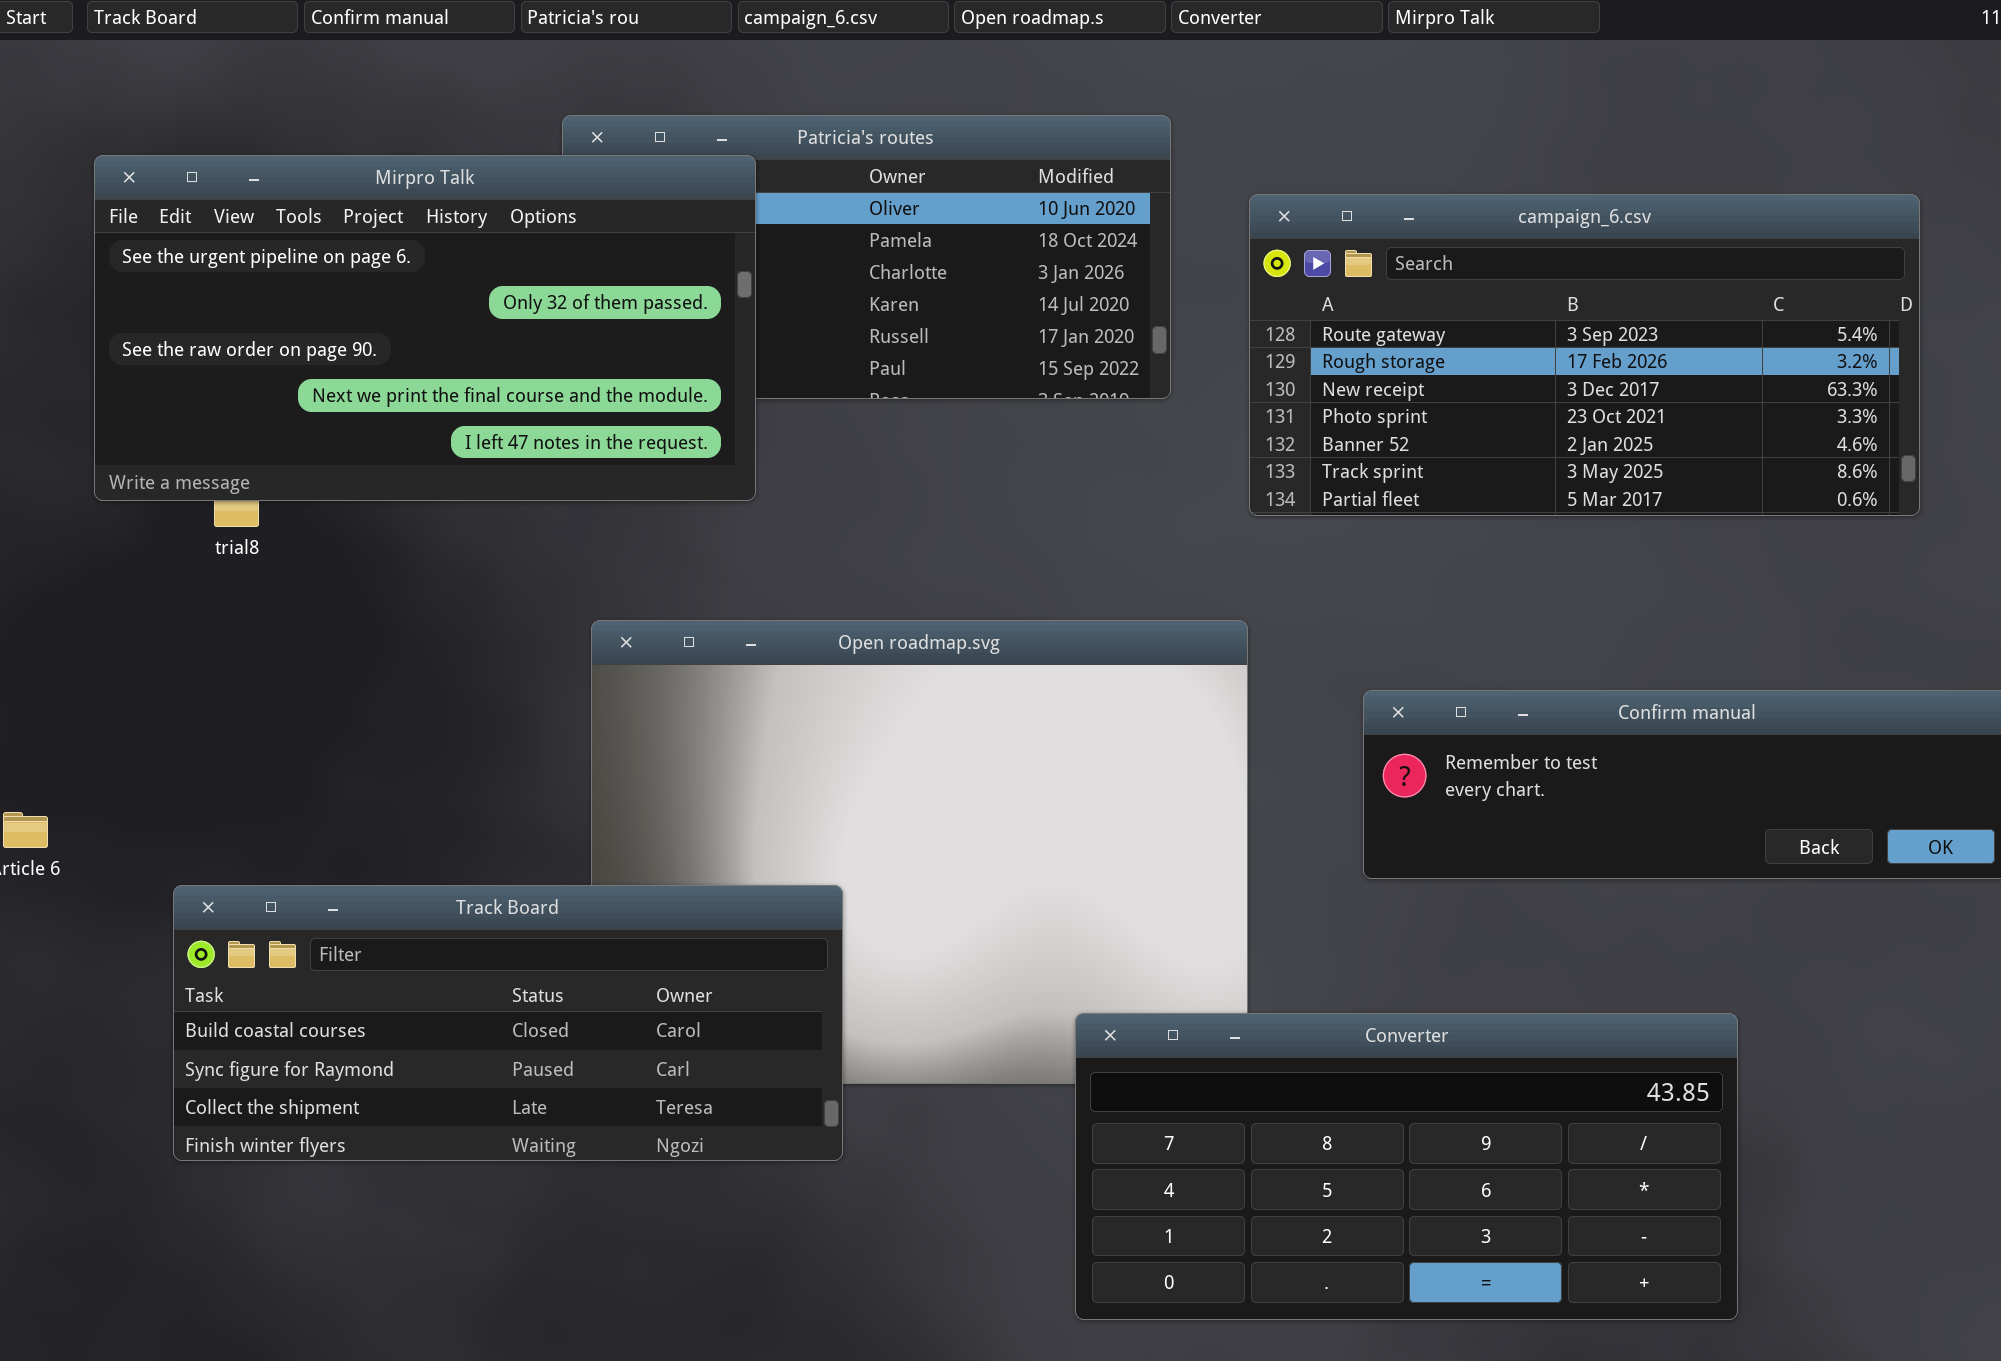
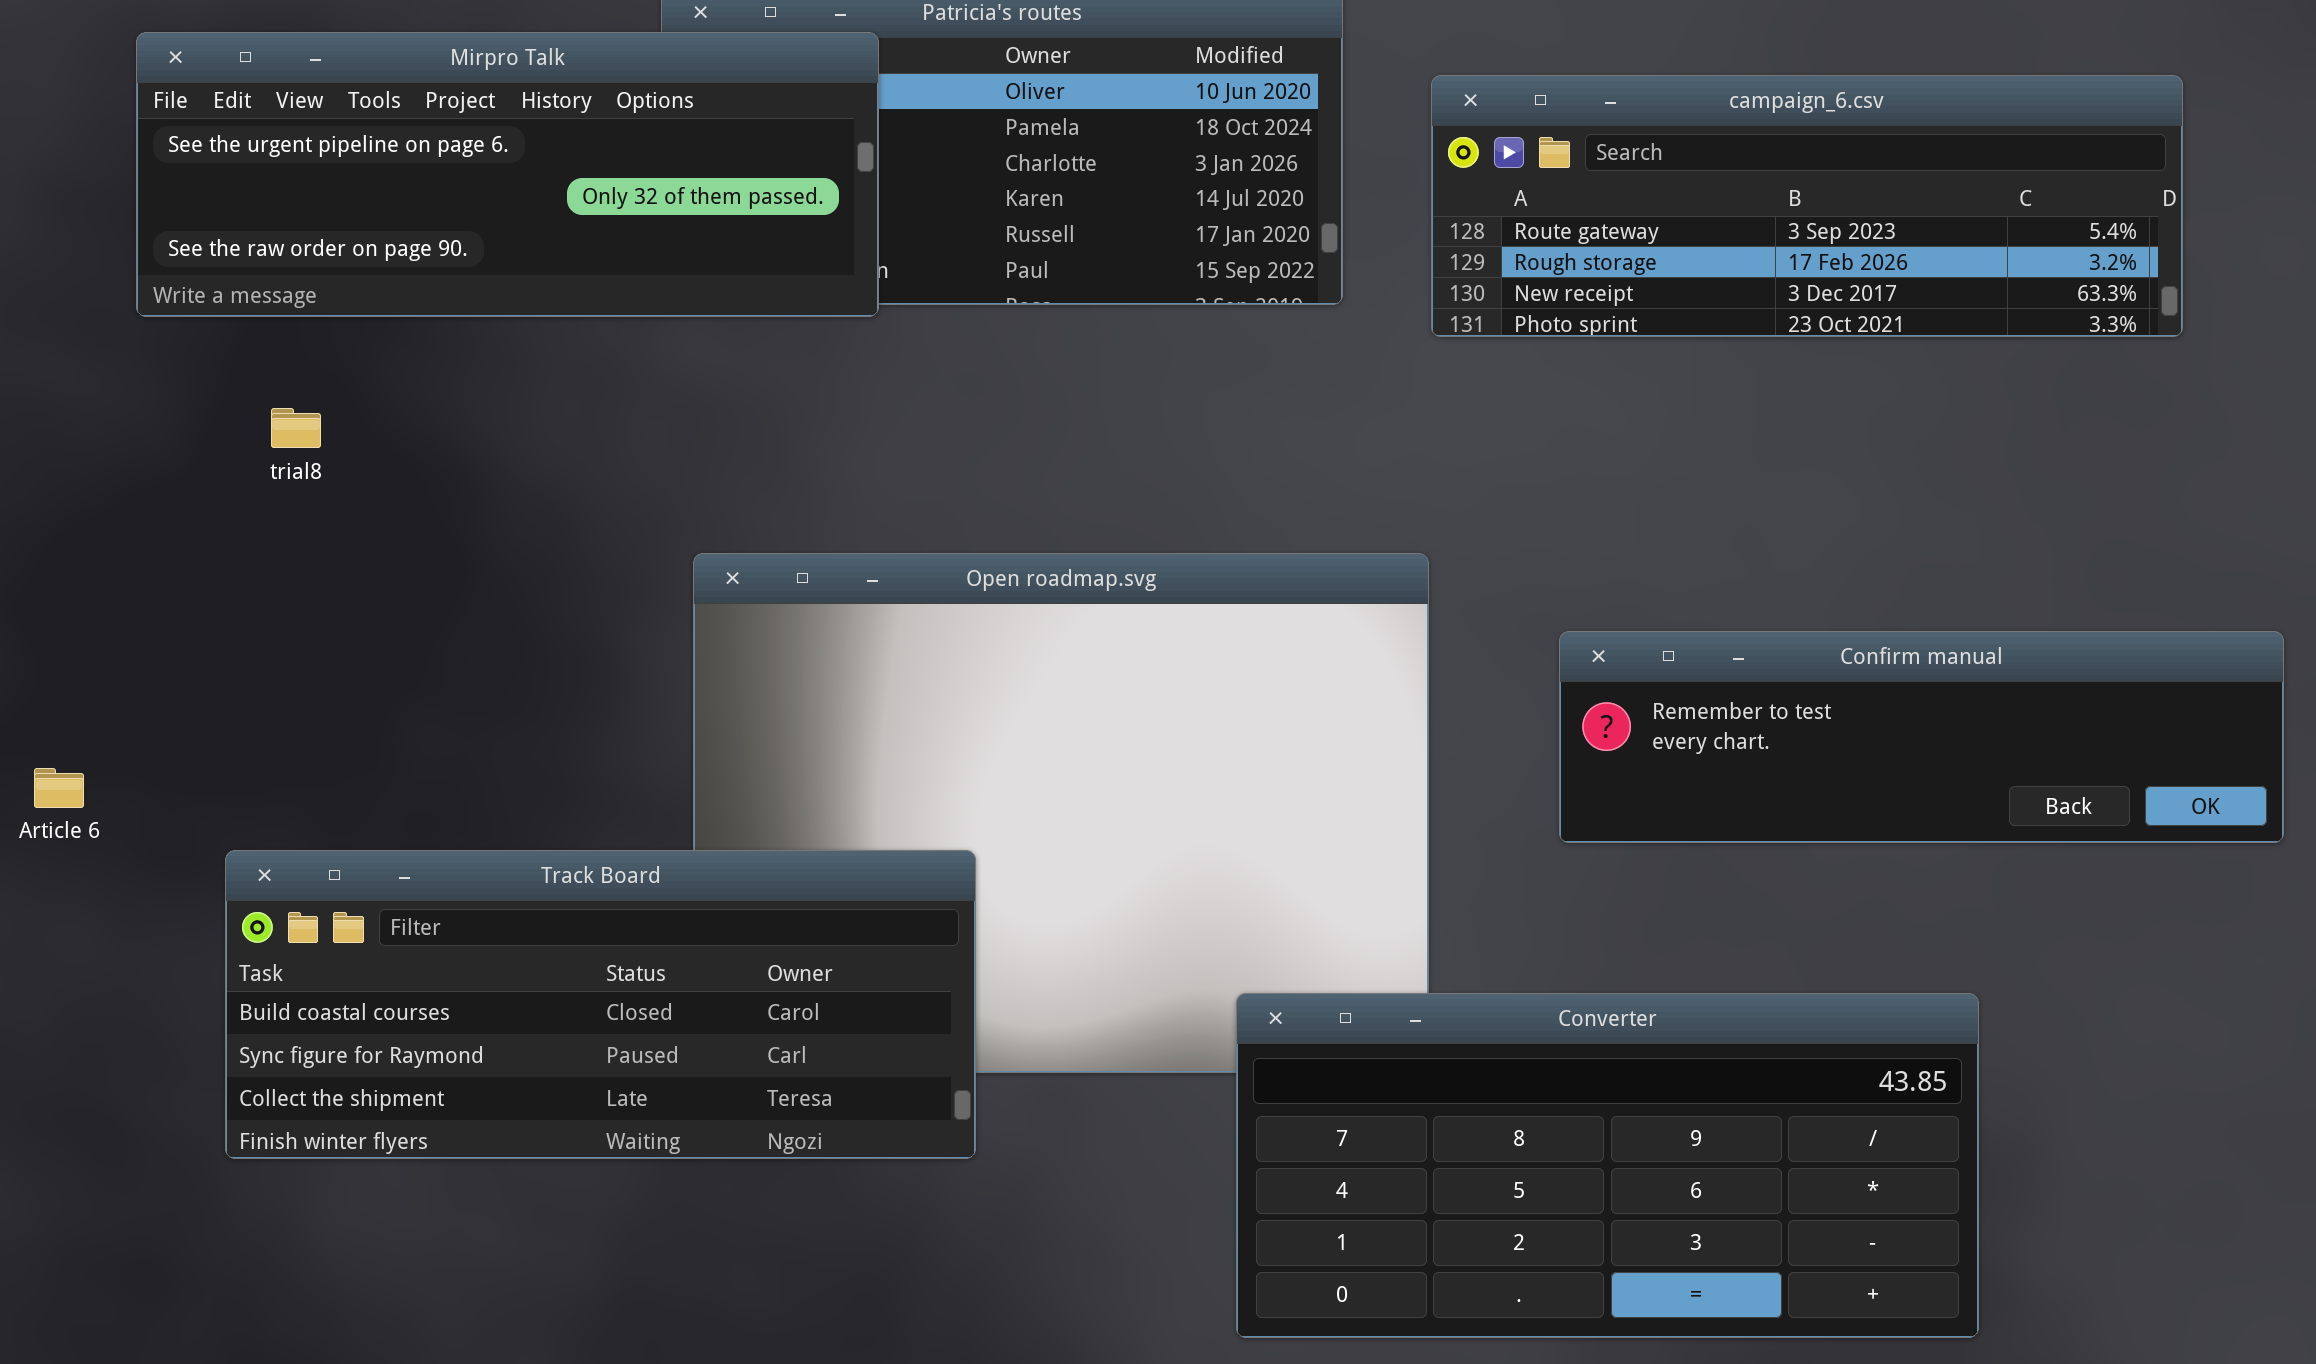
Mirpro Talk: [94,155,756,501] -> [136,32,879,317], resized
campaign_6.csv: [1249,194,1920,516] -> [1431,75,2183,337], resized

